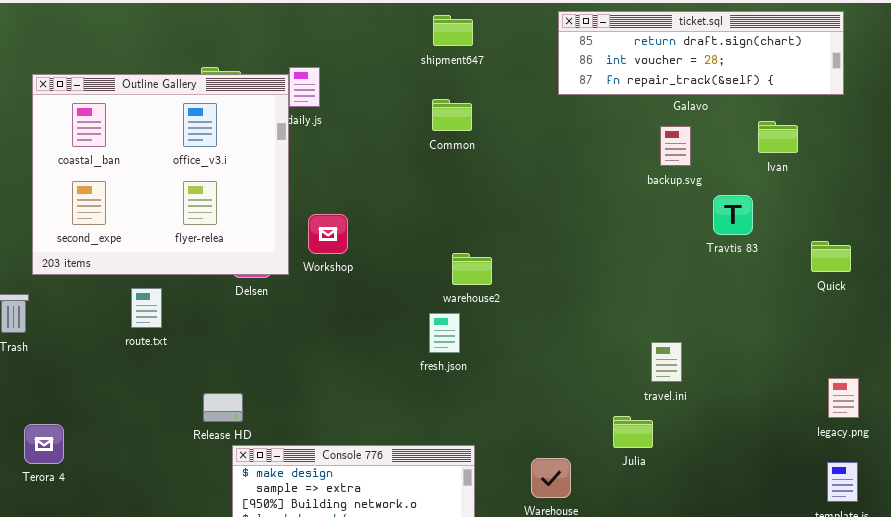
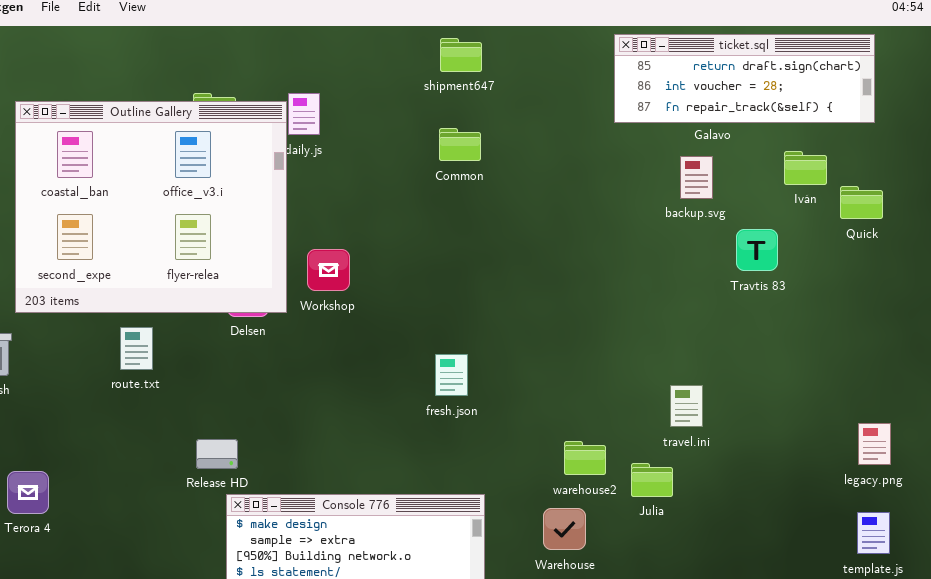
ticket.sql: [558,11,844,95] -> [614,34,875,123], resized
Quick: [811,241,851,272] -> [840,186,883,219], moved
warehouse2: [452,253,492,285] -> [564,441,606,475], moved

